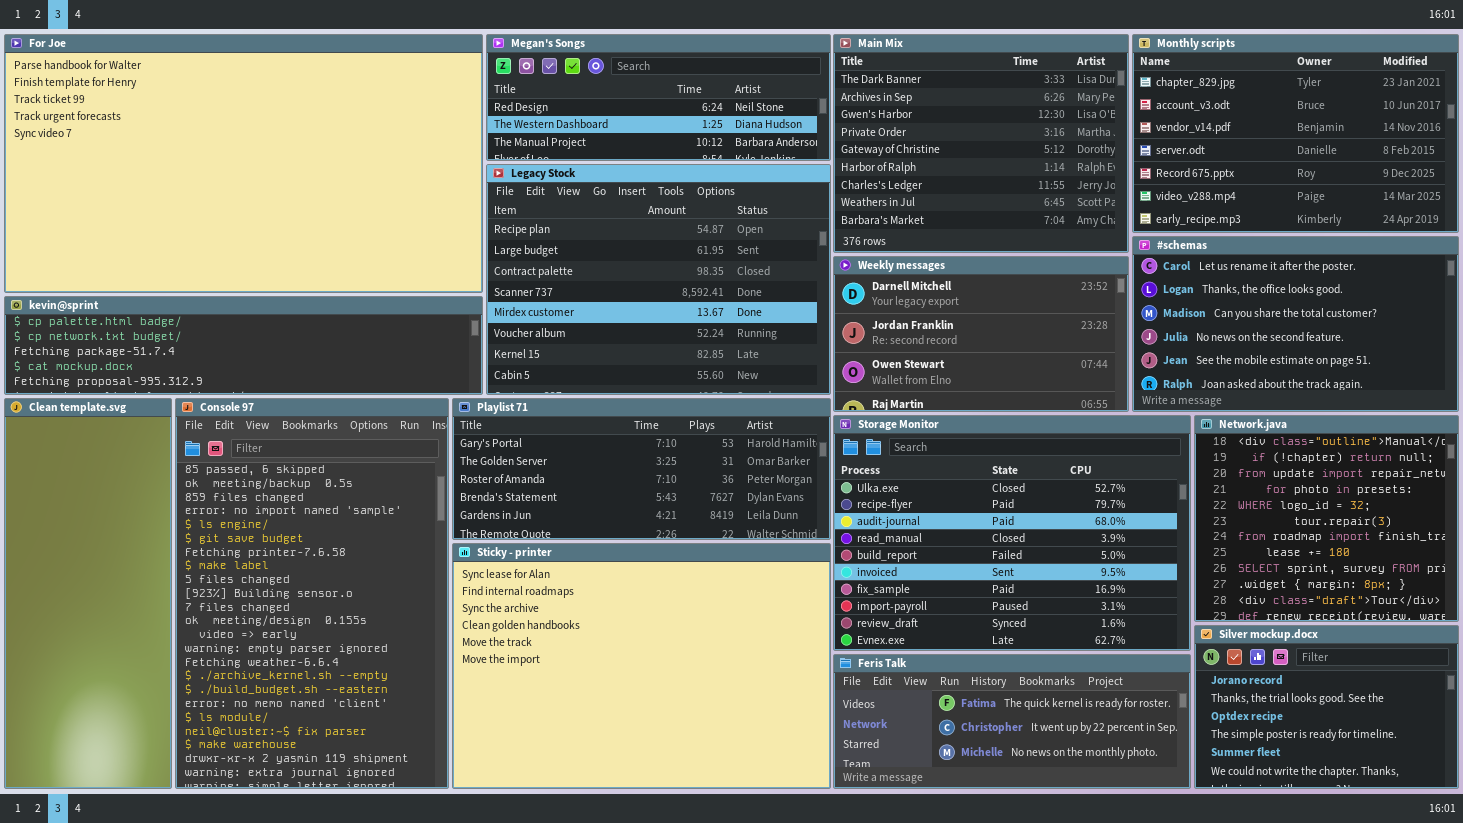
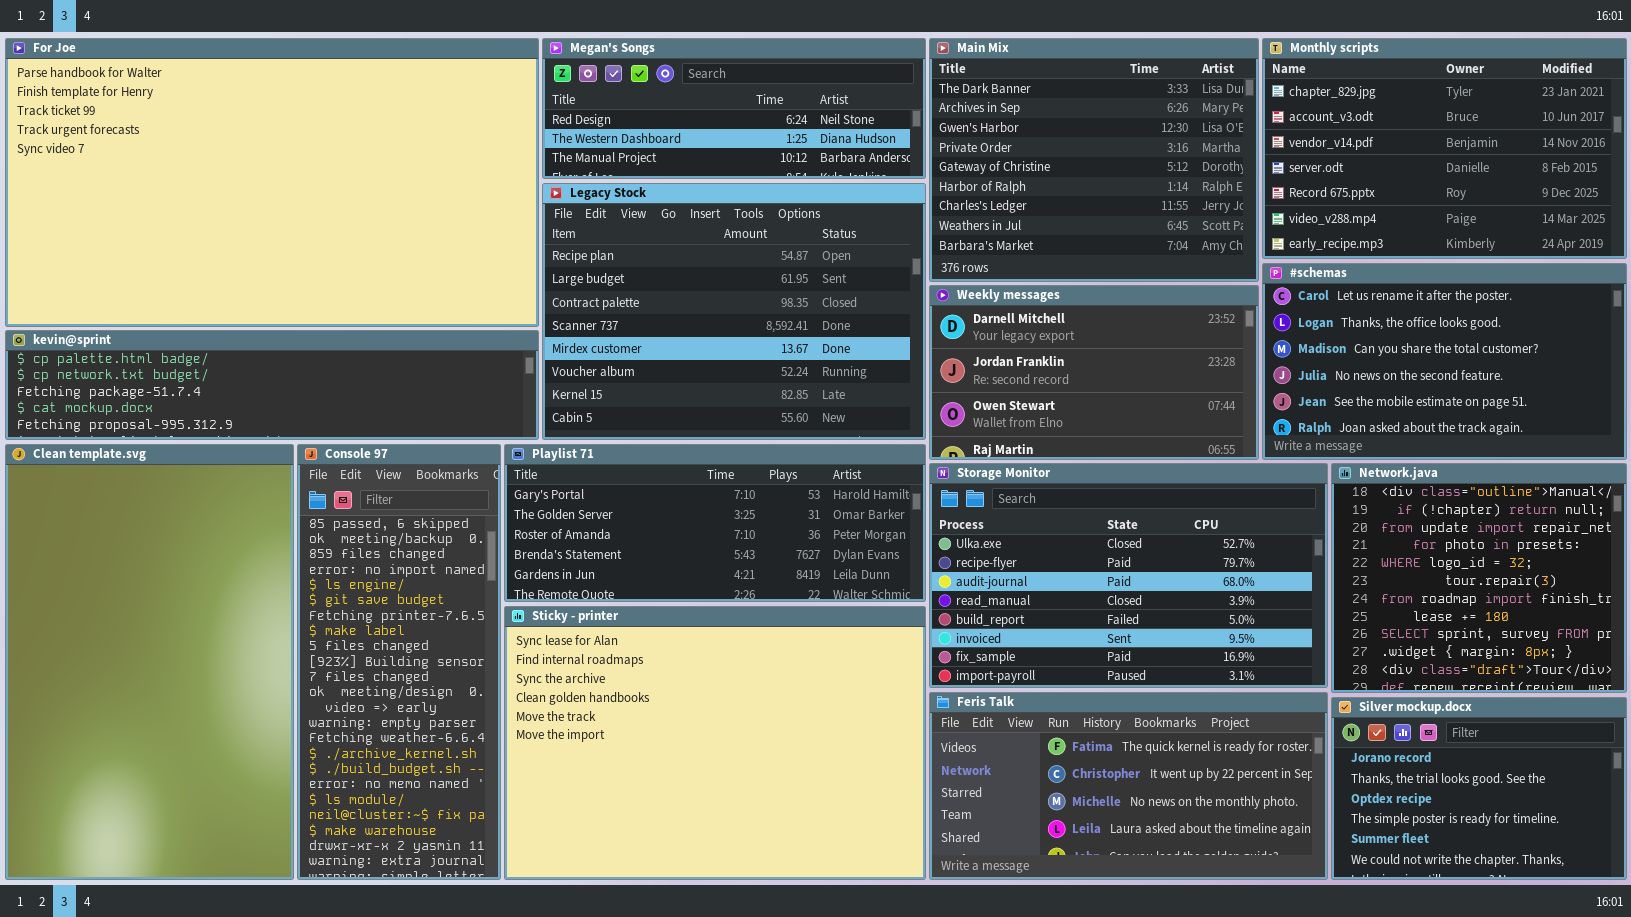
Clean template.svg: [4,398,172,789] -> [5,444,294,880], resized
Console 97: [175,398,449,789] -> [297,444,501,880], resized
Storage Monitor: [833,415,1191,651] -> [929,463,1328,688], resized
Feris Talk: [833,654,1191,789] -> [929,692,1328,880], resized

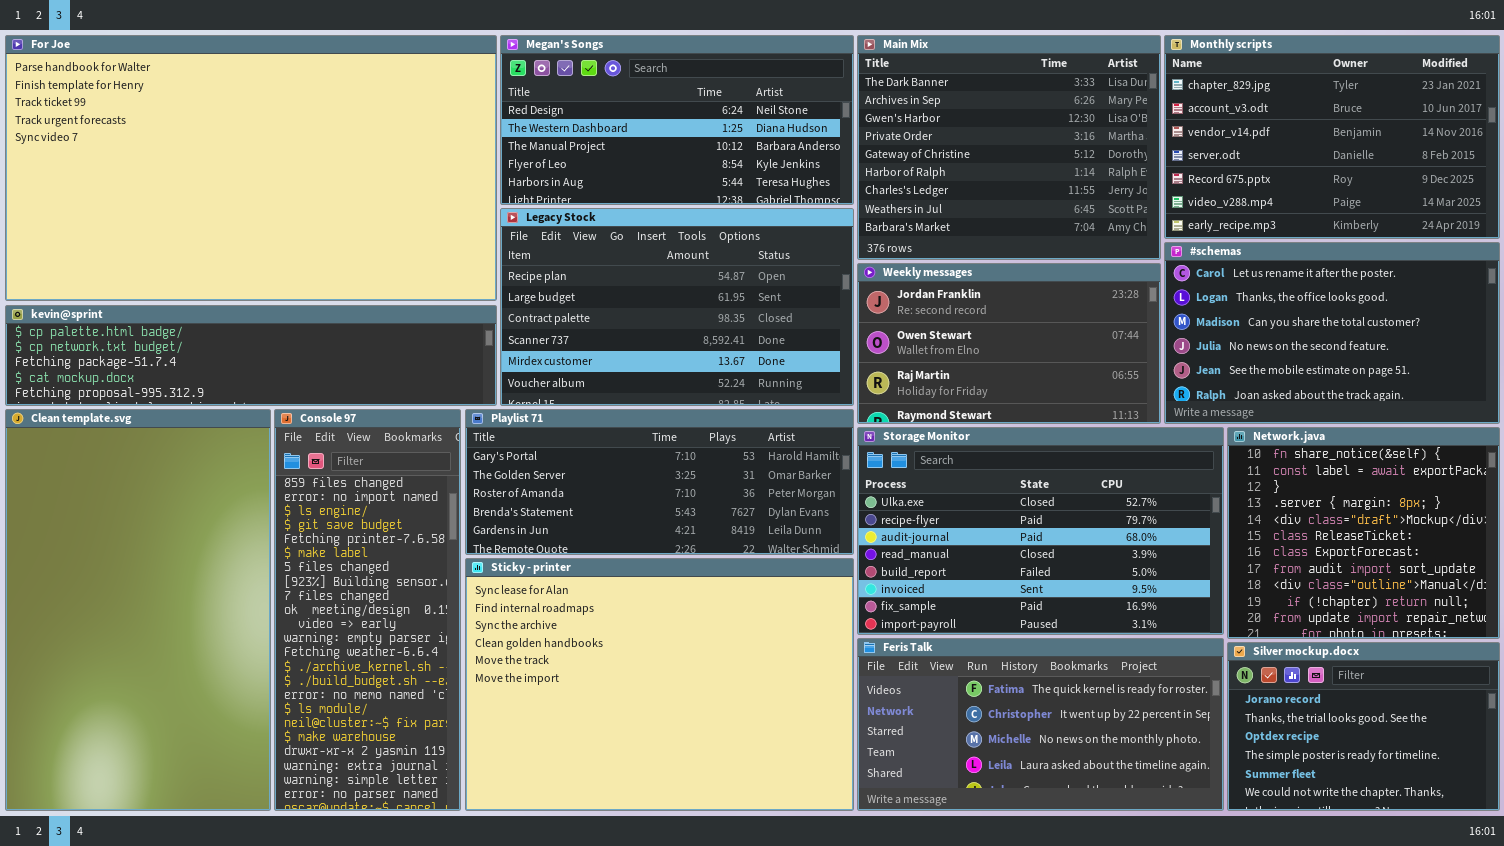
Megan's Songs: [542,38,926,179] -> [500,35,854,205], resized
Legacy Stock: [542,183,926,440] -> [500,208,854,406], resized
Weekly messages: [929,285,1259,460] -> [857,263,1161,424], scrolled down 1 row
Console 97: [297,444,501,880] -> [274,409,461,811], scrolled down 2 rows
Network.java: [1331,463,1627,693] -> [1227,427,1500,639], scrolled up 8 rows

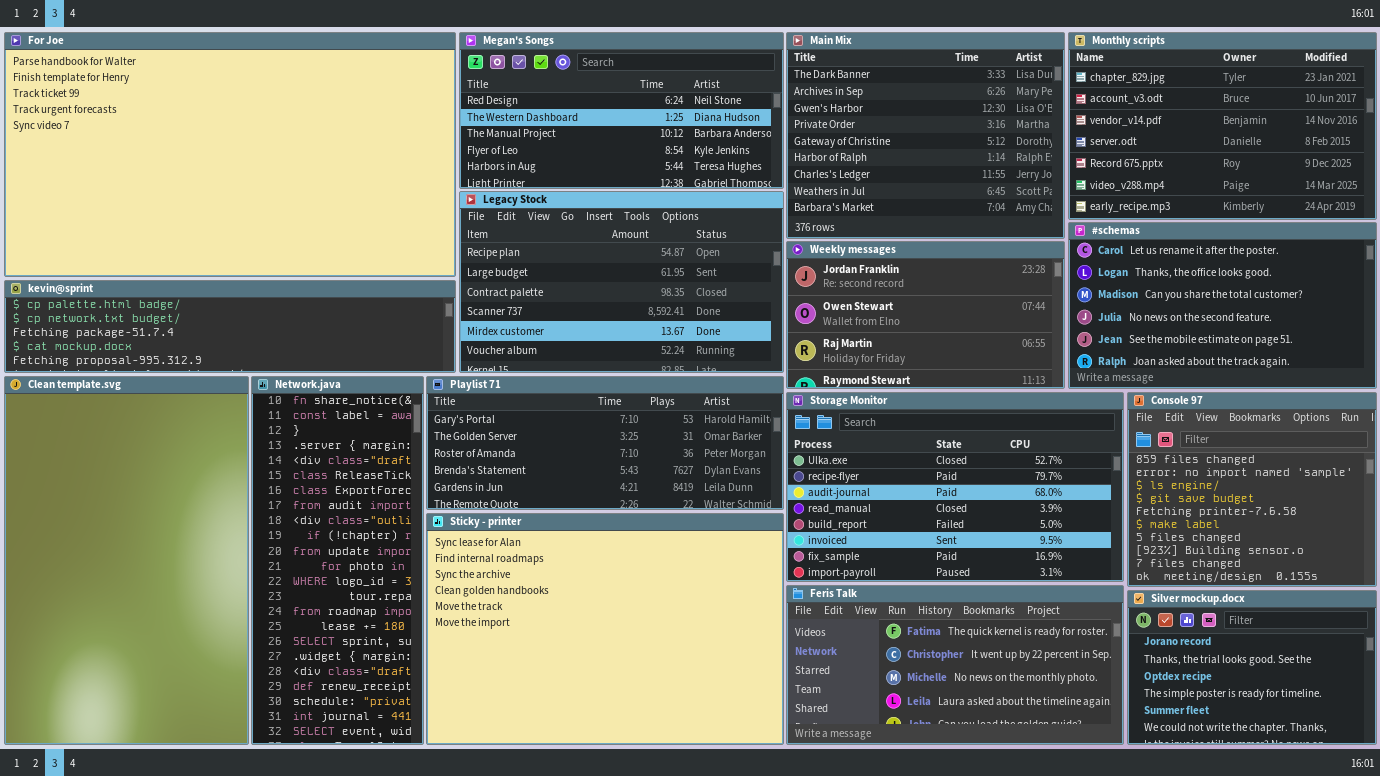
Console 97: [274,409,461,811] -> [1127,392,1377,587], moved, resized
Network.java: [1227,427,1500,639] -> [251,376,424,745], moved, resized

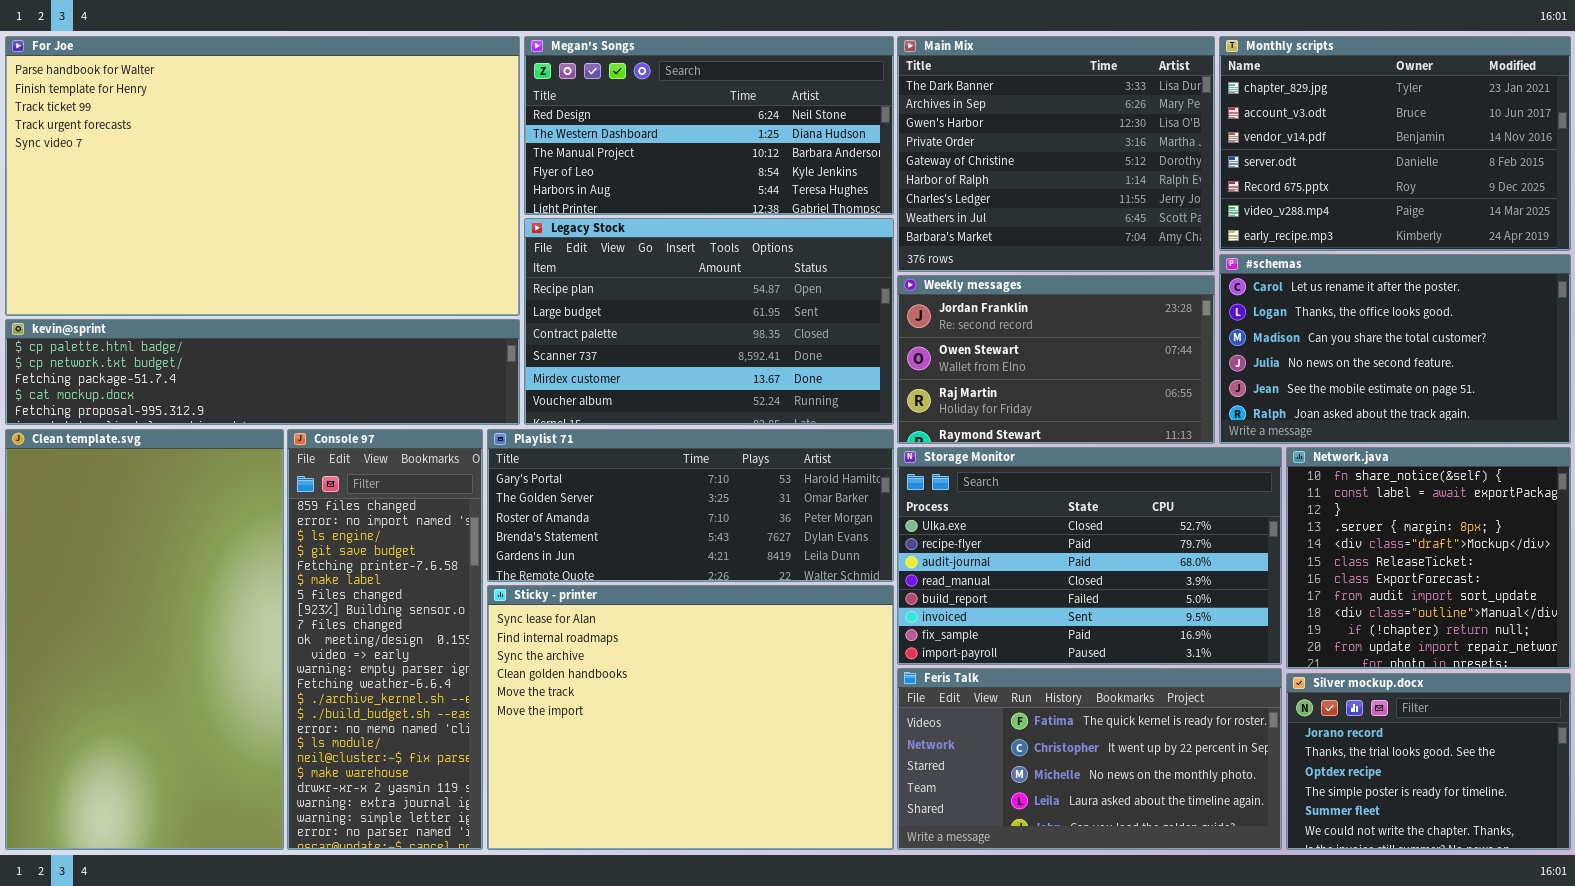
Network.java: [251,376,424,745] -> [1286,447,1571,669], moved, resized
Console 97: [1127,392,1377,587] -> [287,429,483,850], moved, resized

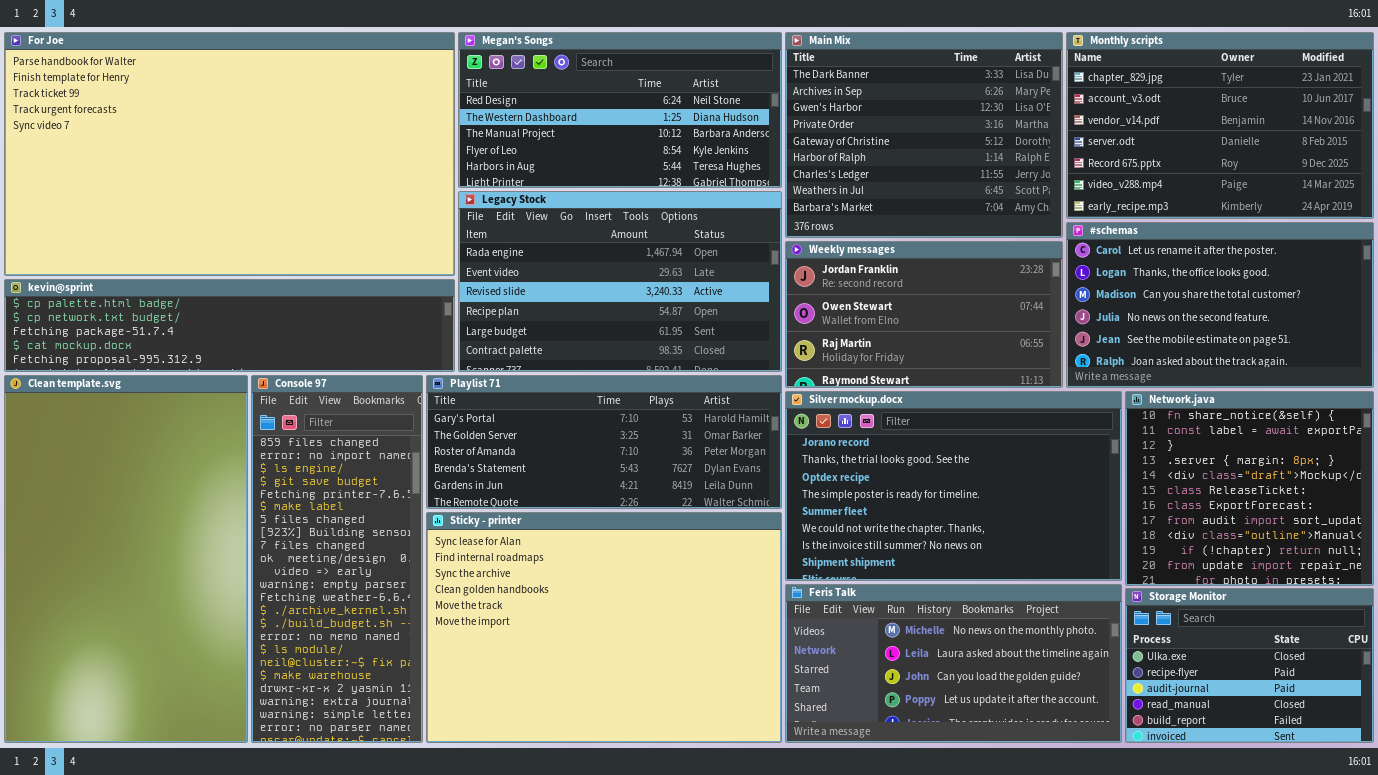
Legacy Stock: [524,218,894,425] -> [458,191,782,372], scrolled up 3 rows
Storage Monitor: [897,447,1282,665] -> [1125,588,1374,743], moved, resized
Feris Talk: [897,668,1282,850] -> [785,584,1122,743], scrolled down 2 rows
Silver mockup.docx: [1286,673,1571,850] -> [785,391,1122,581], moved, resized

